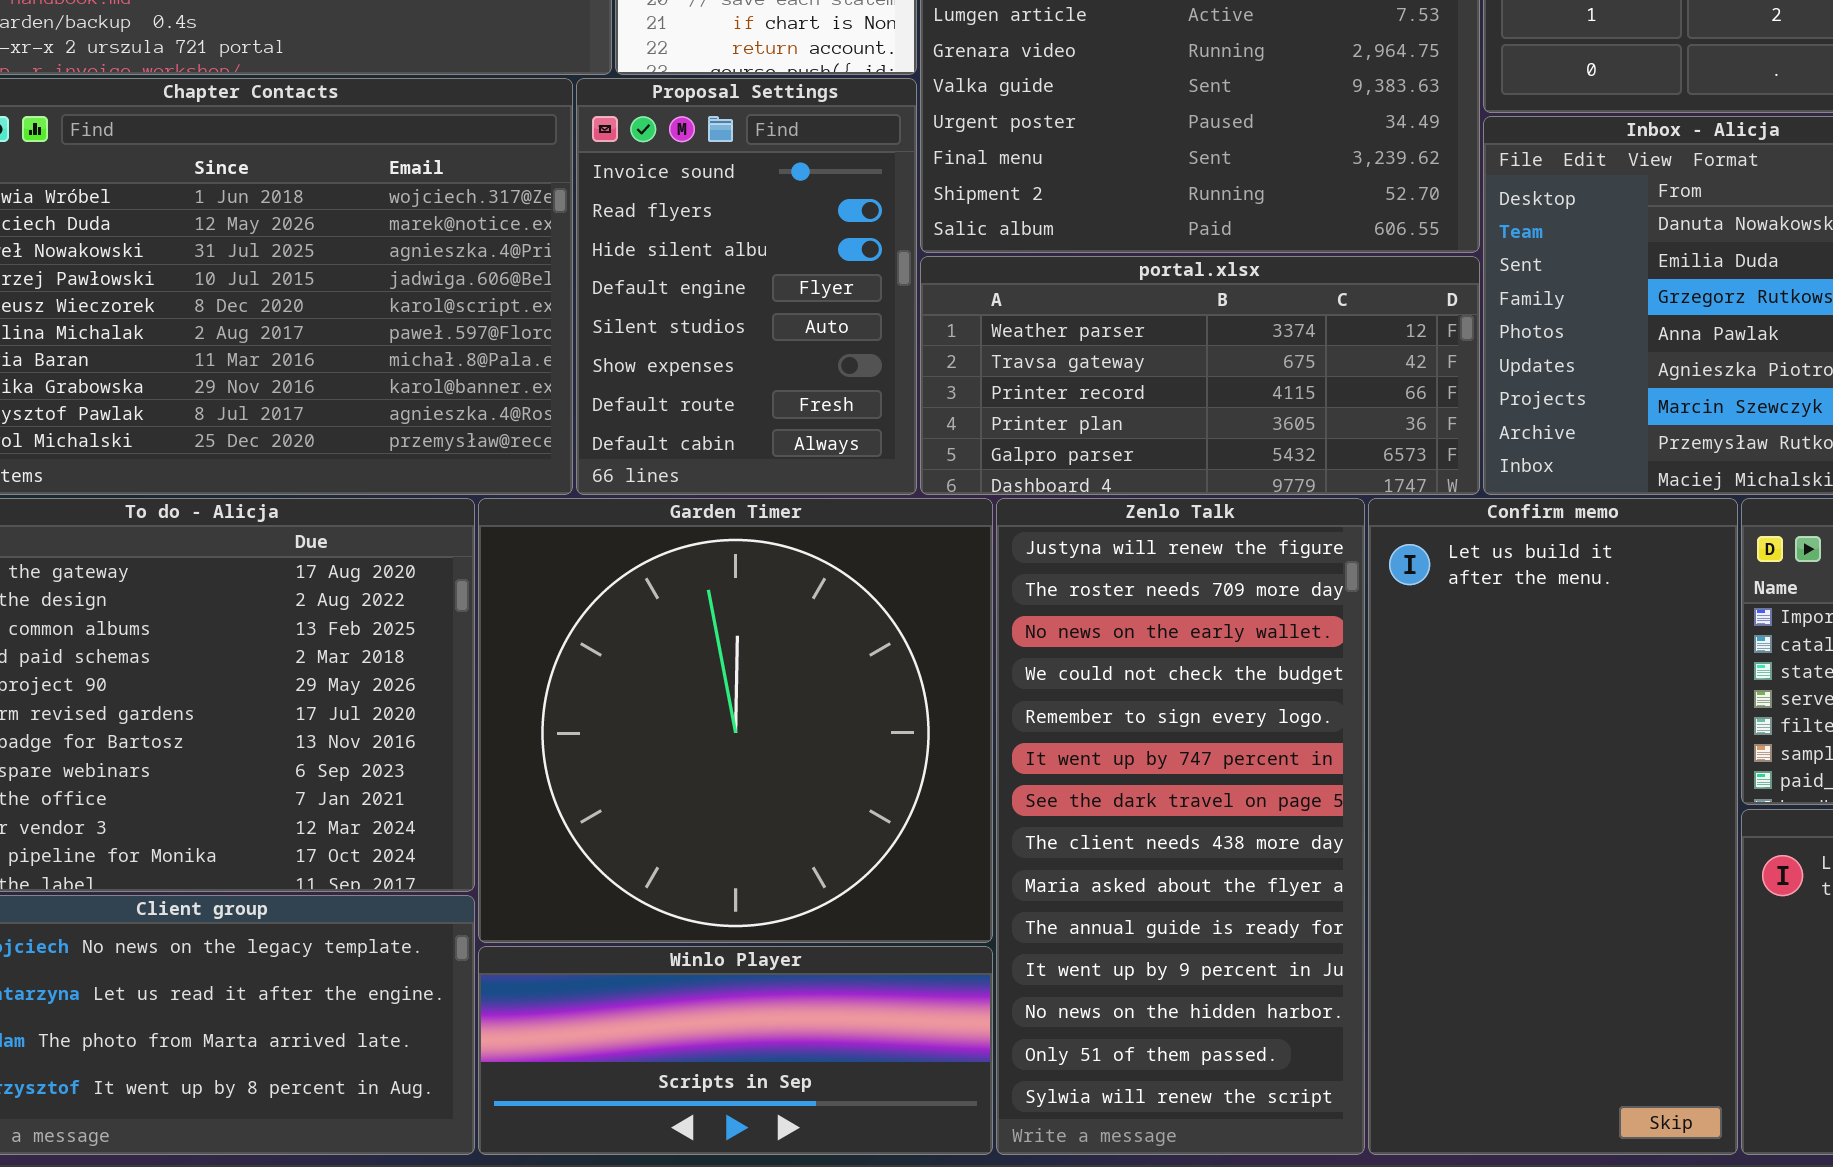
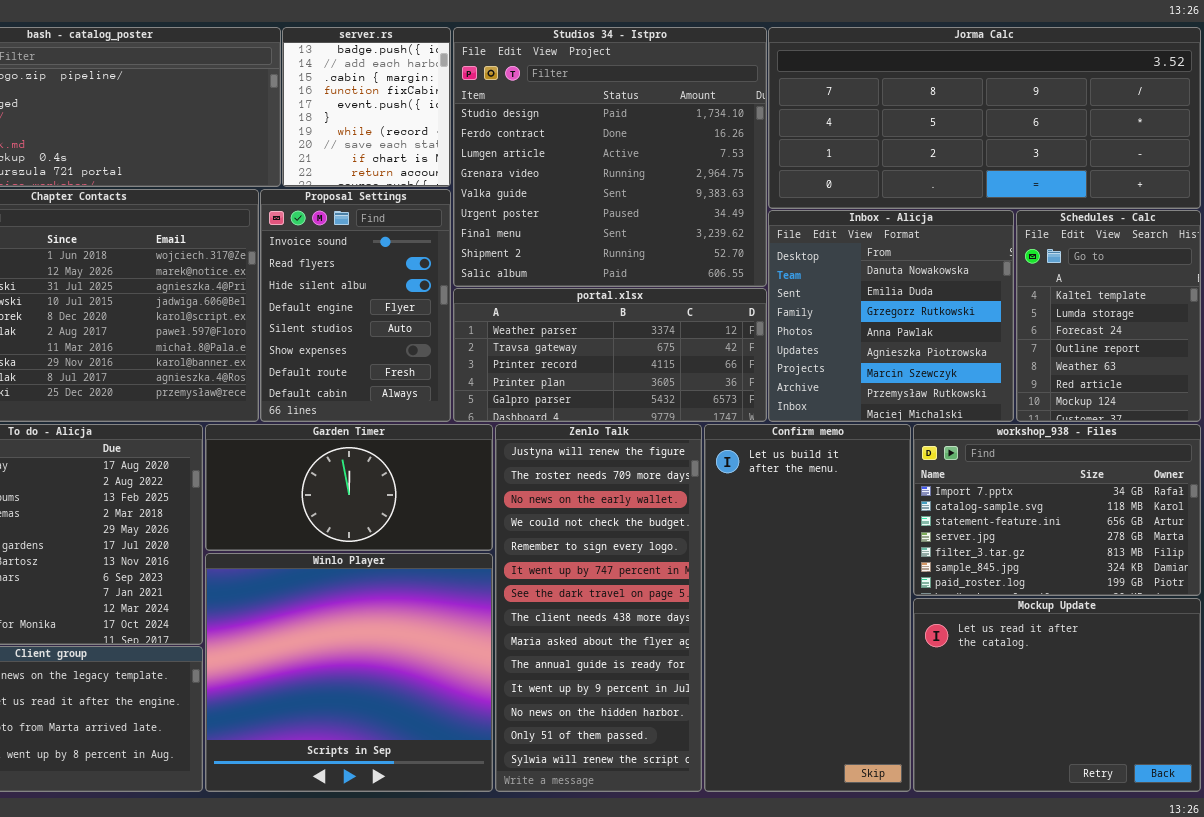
Garden Timer: [478,498,993,943] -> [205,424,493,551], resized
Winlo Player: [478,946,993,1155] -> [205,553,493,792], resized

